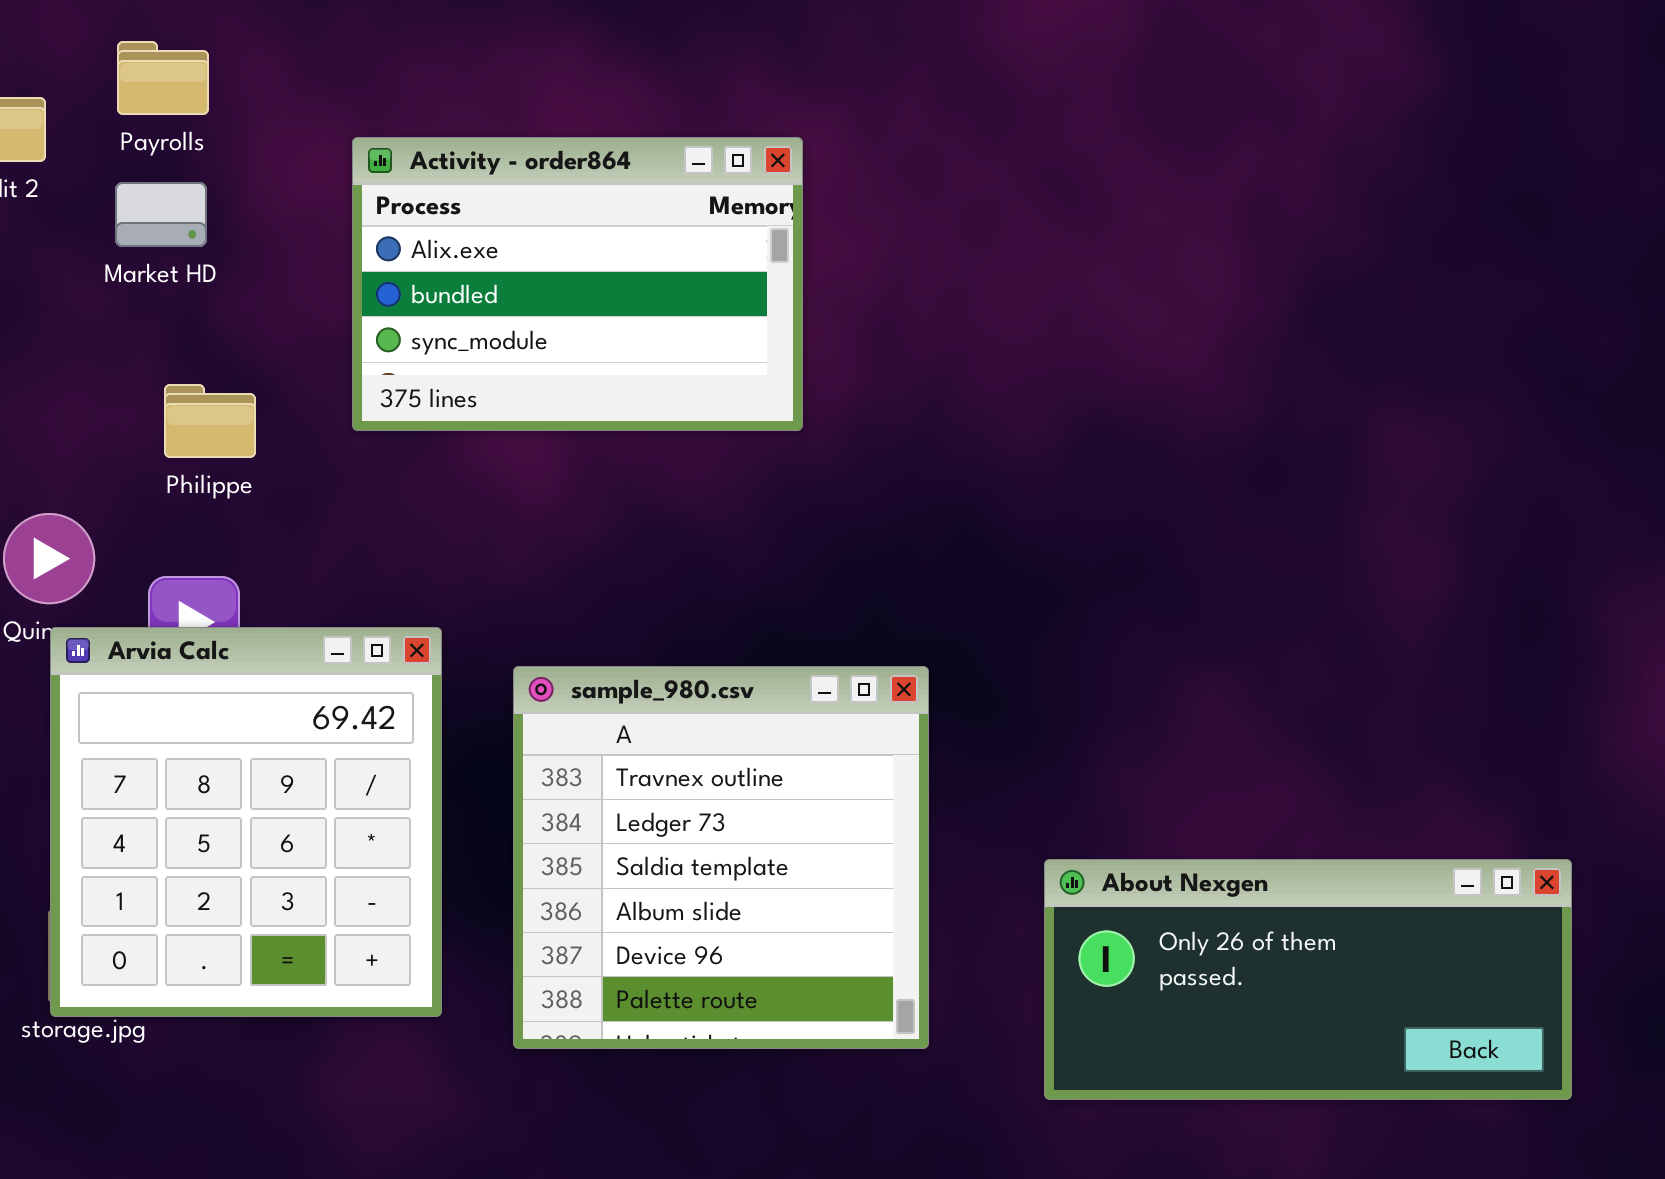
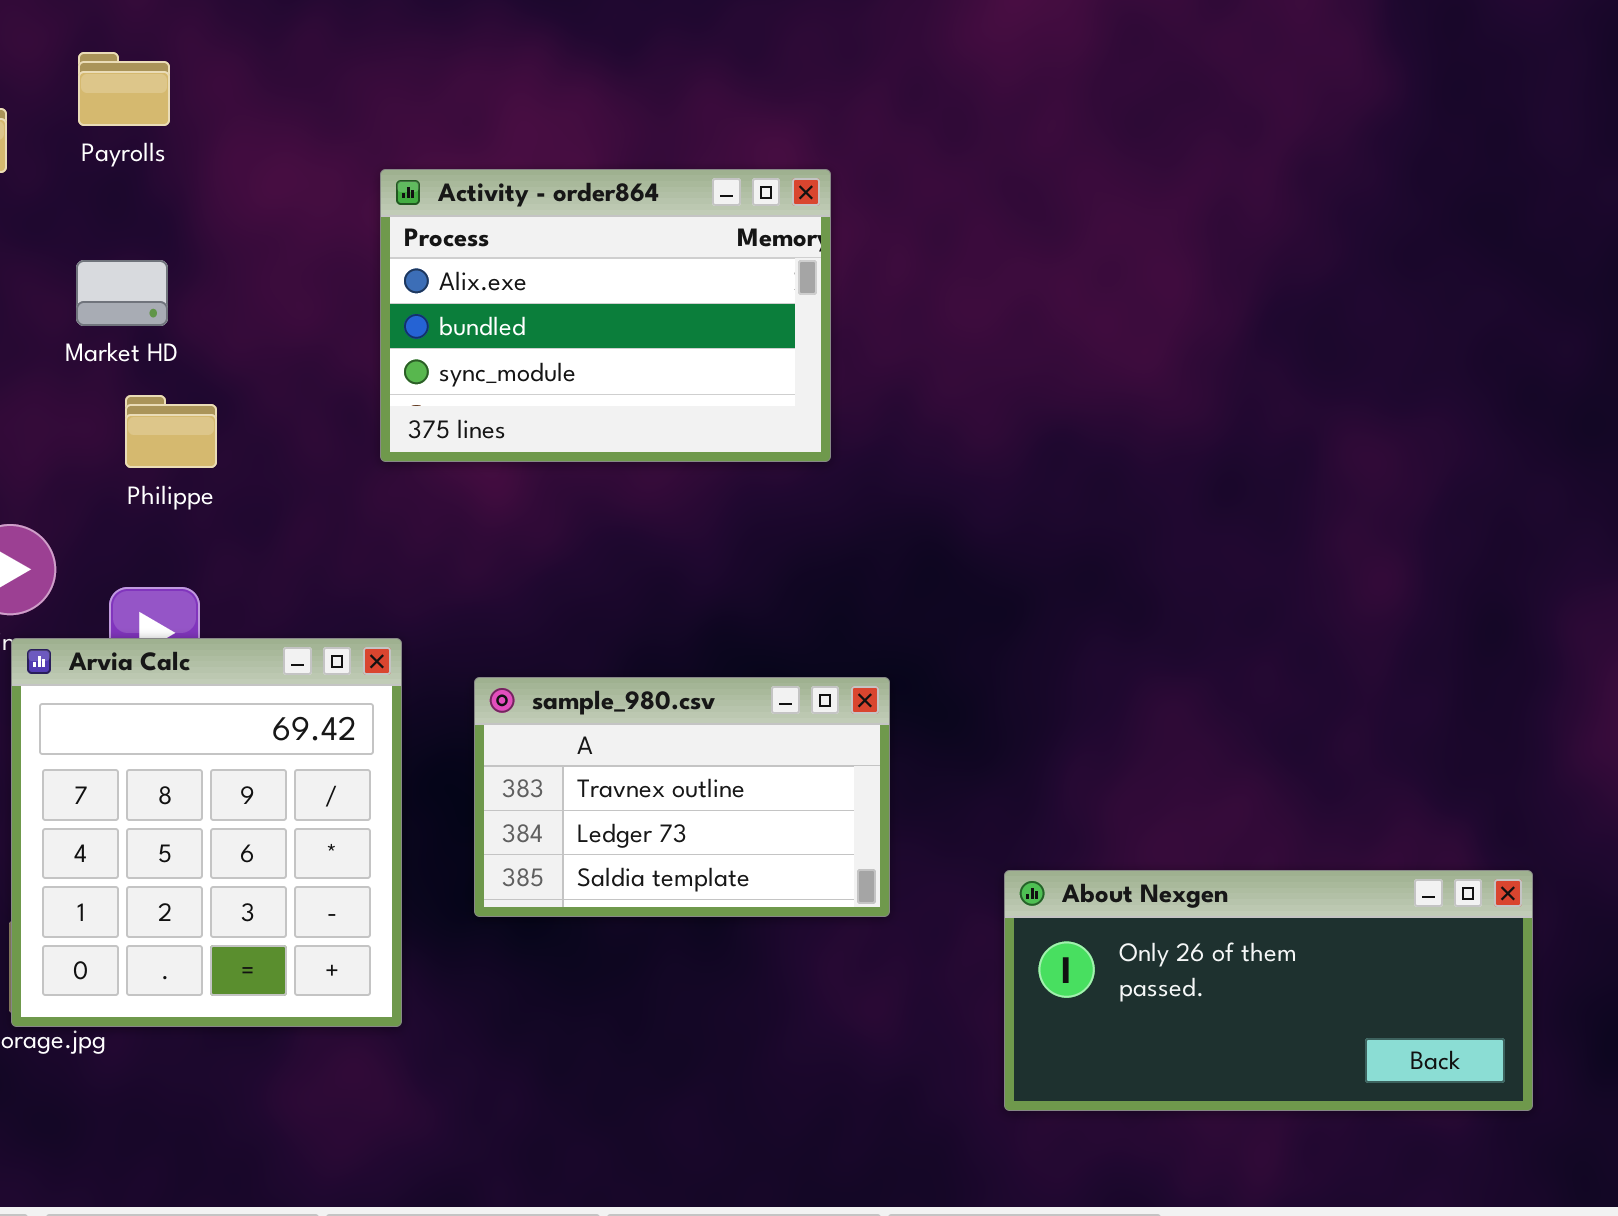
Activity - order864: [352,137,803,431] -> [380,169,831,462], moved
Market HD: [115,182,207,247] -> [76,260,168,326], moved
sample_980.csv: [513,666,929,1049] -> [474,677,890,917], resized

